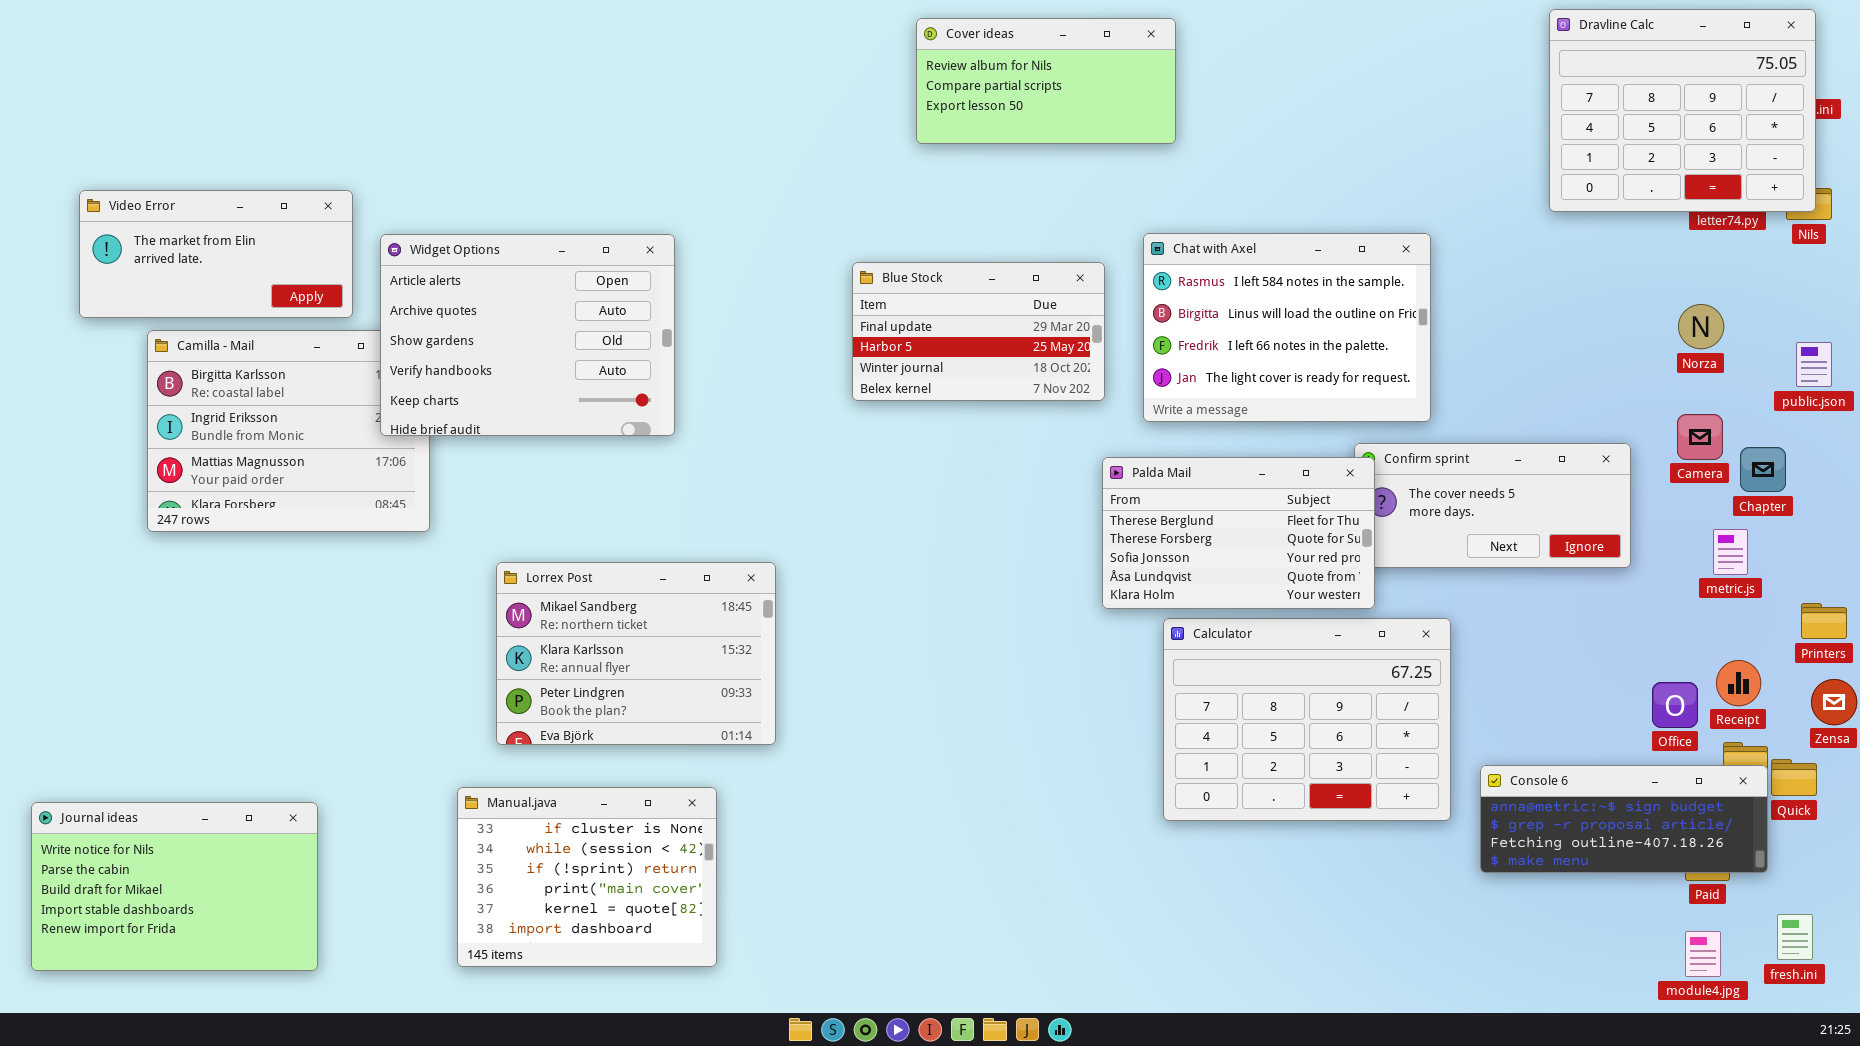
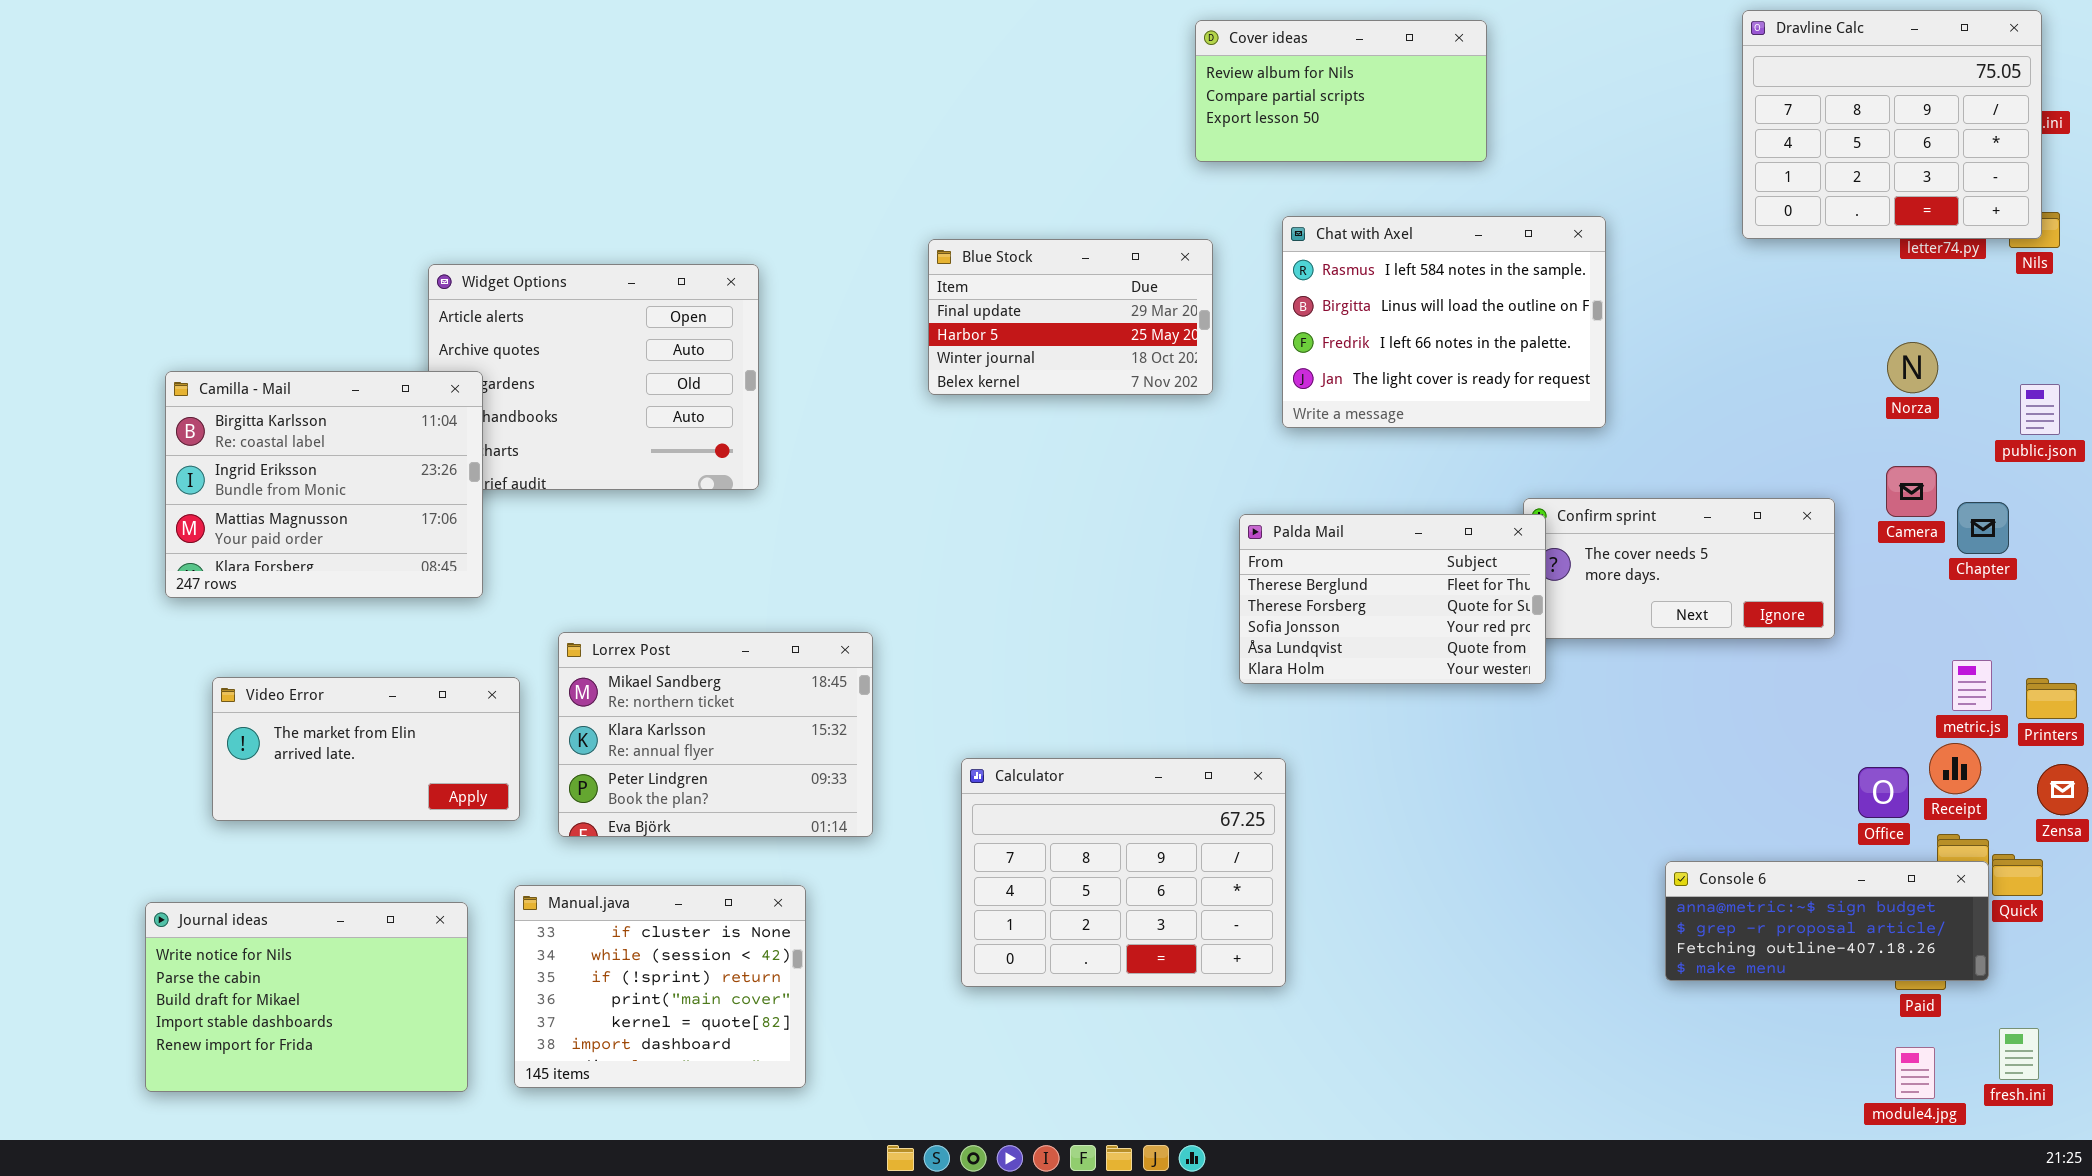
Cover ideas: [916,18,1176,144] -> [1195,20,1487,162], moved
Video Error: [79,190,353,318] -> [212,677,520,821], moved
Chat with Axel: [1143,233,1431,422] -> [1282,216,1606,428], moved
Blue Stock: [852,262,1105,401] -> [928,239,1213,395], moved
Camilla - Mail: [147,330,430,532] -> [165,371,483,598], raised
metric.js: [1713,529,1748,575] -> [1952,660,1992,711], moved
Calculator: [1163,618,1451,821] -> [961,758,1286,987], moved
Journal ideas: [31,802,318,971] -> [145,902,468,1092], moved

